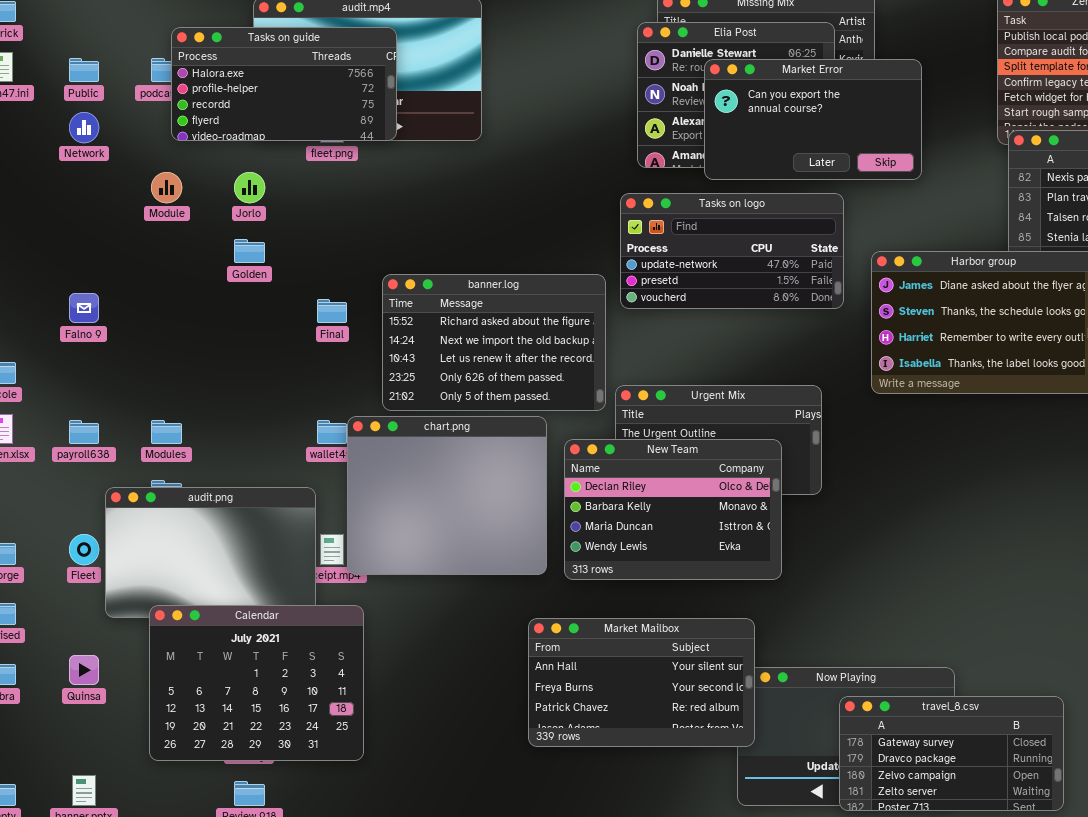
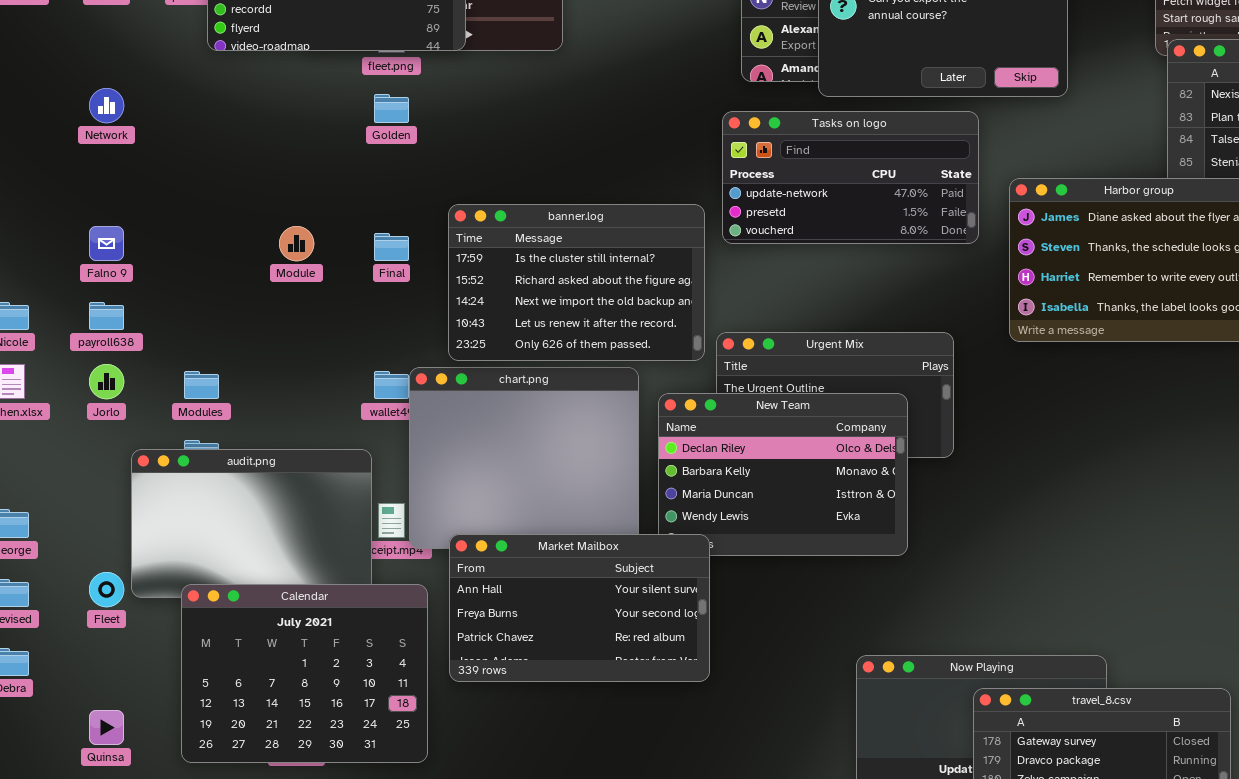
Network: [69,112,99,143] -> [89,88,124,123], moved
Module: [151,172,182,203] -> [279,226,314,261], moved
Jorlo: [234,172,265,203] -> [89,364,124,399], moved
Golden: [234,239,265,263] -> [374,94,409,123], moved
banner.log: [382,274,606,411] -> [448,204,705,361], scrolled up 1 row
payroll638: [69,420,99,444] -> [89,302,124,330], moved
Fleet: [69,534,99,565] -> [89,572,124,607], moved
Market Mailbox: [528,618,755,747] -> [449,534,710,682], moved
Quinsa: [69,655,99,685] -> [89,710,124,745], moved

